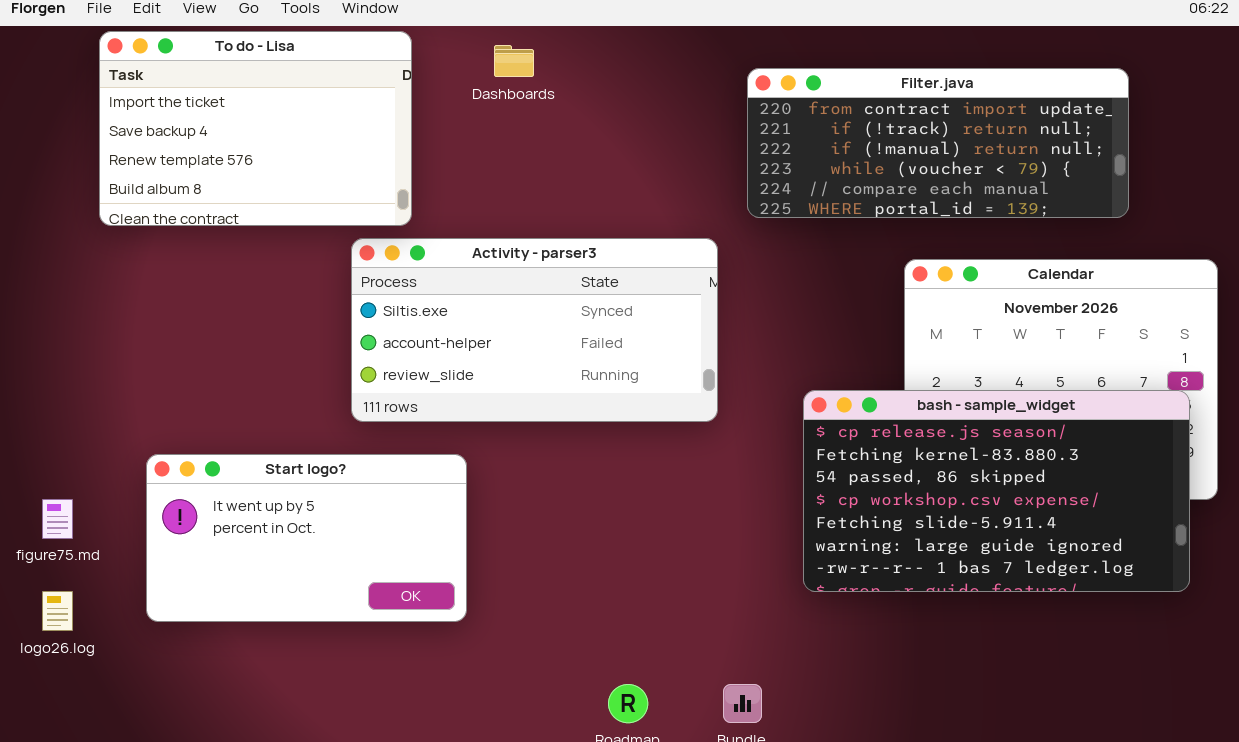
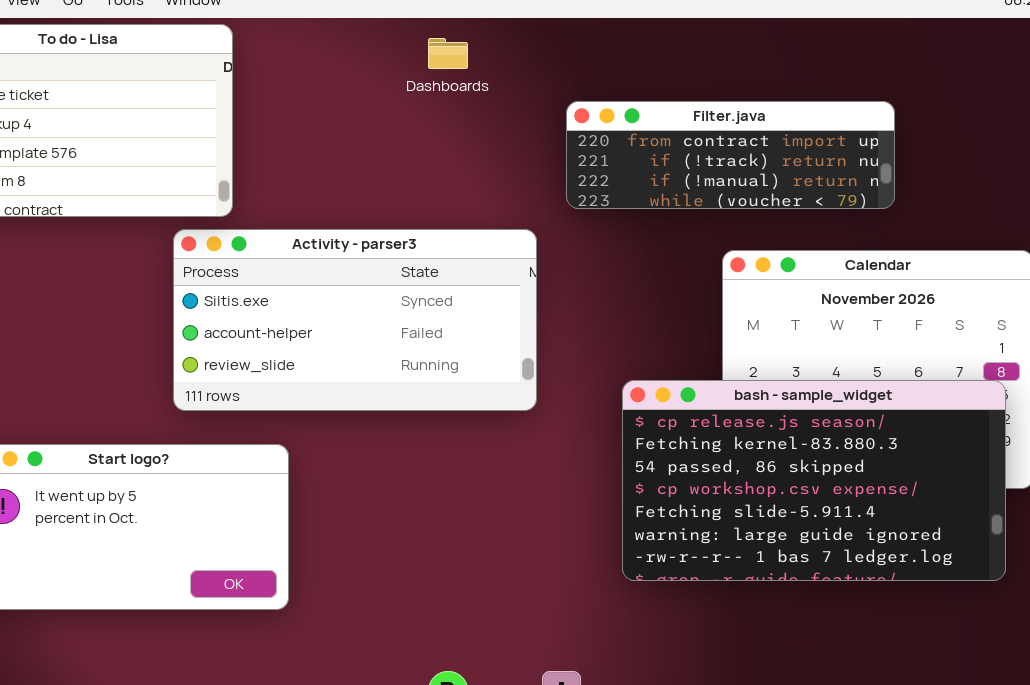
Dashboards: [494,45,534,77] -> [428,38,468,69], moved
Filter.java: [747,68,1129,218] -> [566,101,895,209], resized

